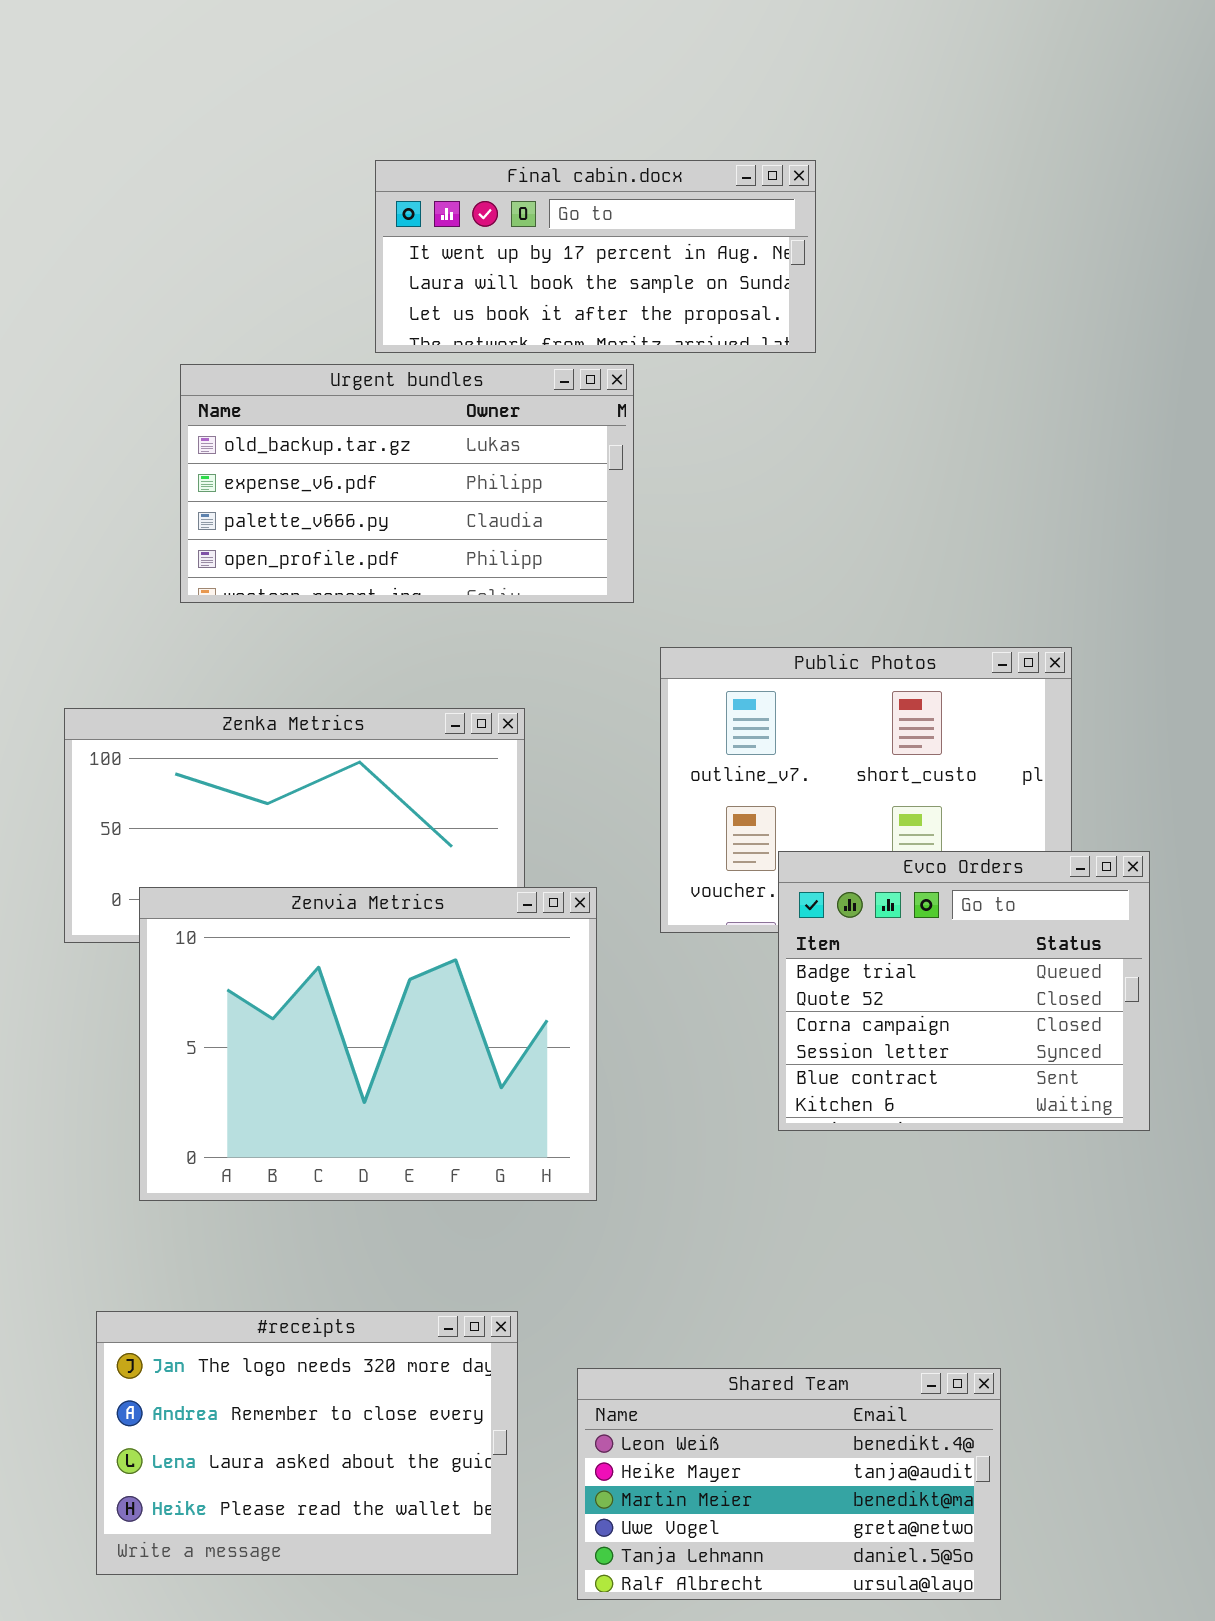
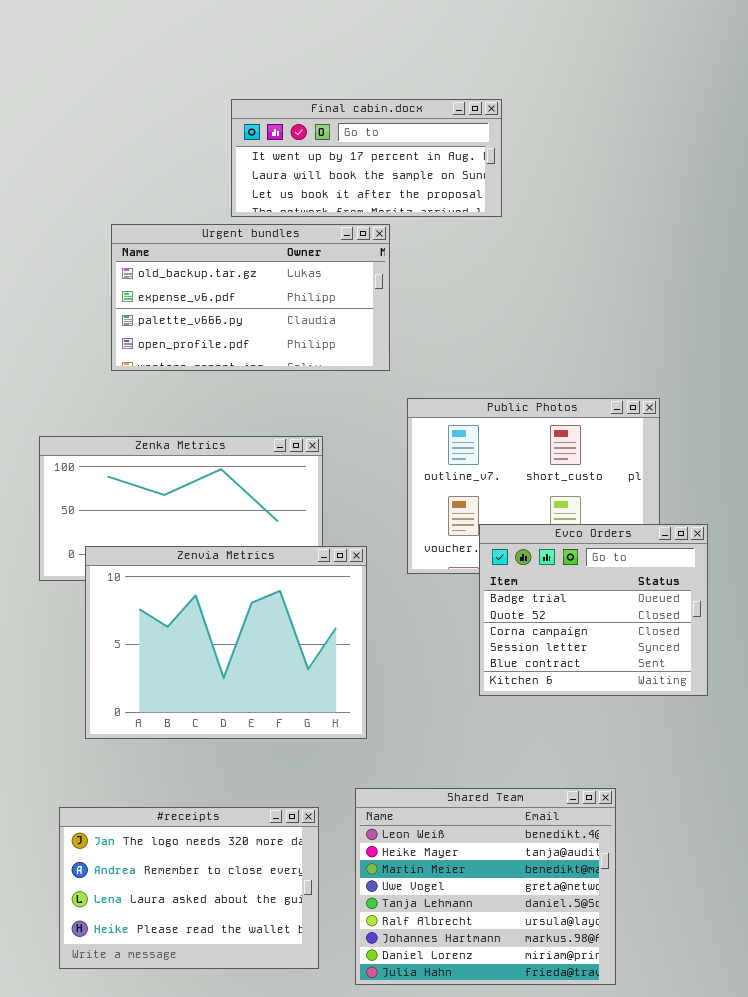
Shared Team: [577,1368,1001,1600] -> [355,788,616,985], resized

